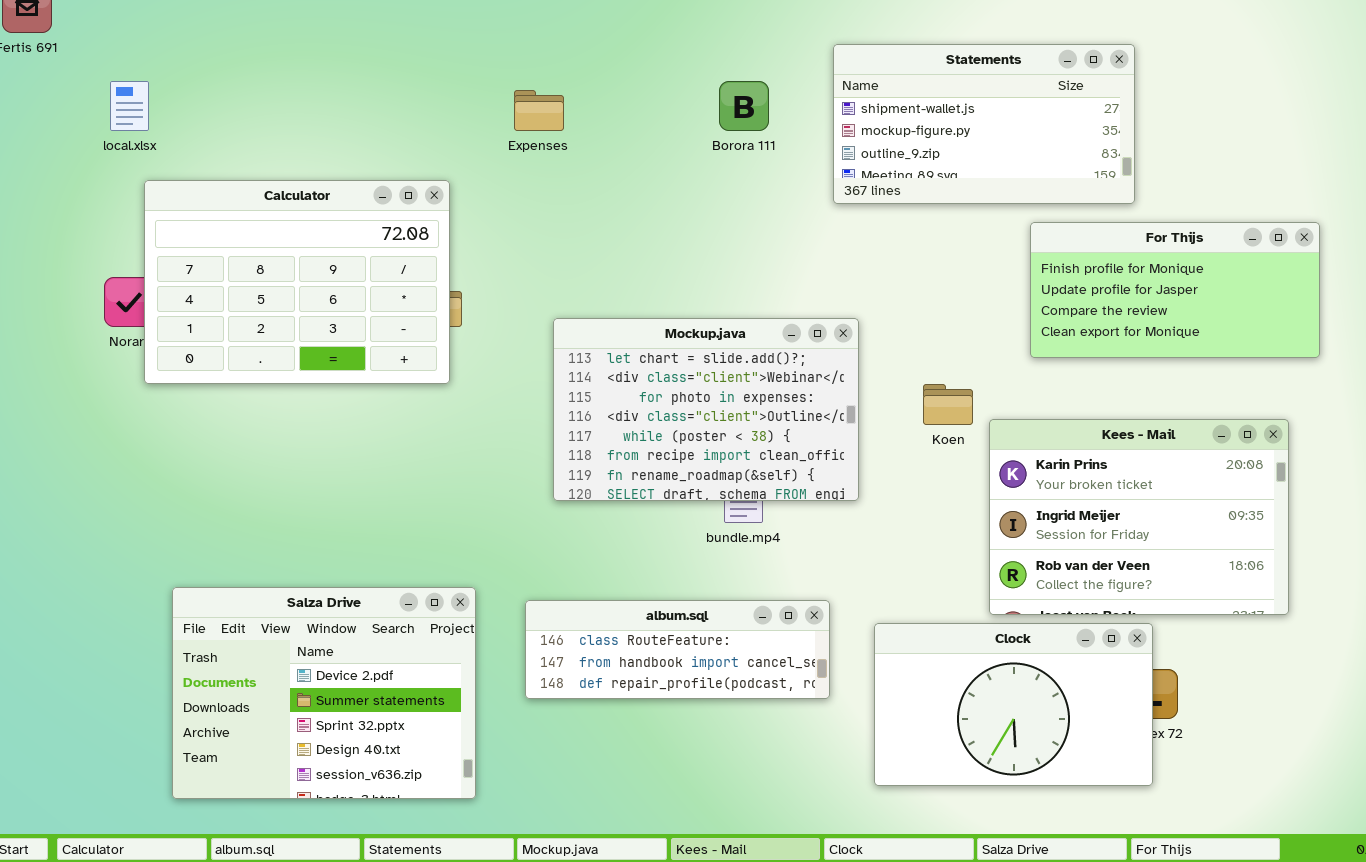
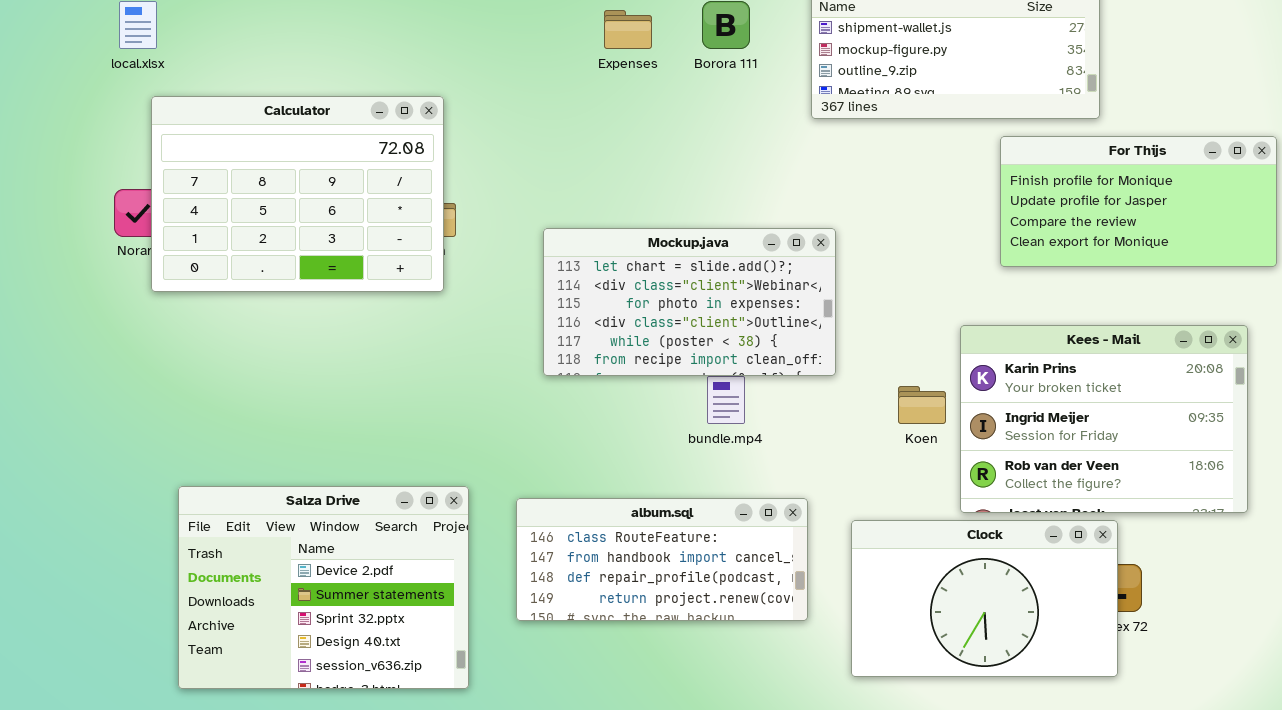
Expenses: [514,90,564,131] -> [604,10,652,49], moved
Mockup.java: [553,318,859,501] -> [543,228,836,376], resized
Koen: [923,384,973,425] -> [898,386,946,424], moved
album.sql: [525,600,830,699] -> [516,498,808,621], resized

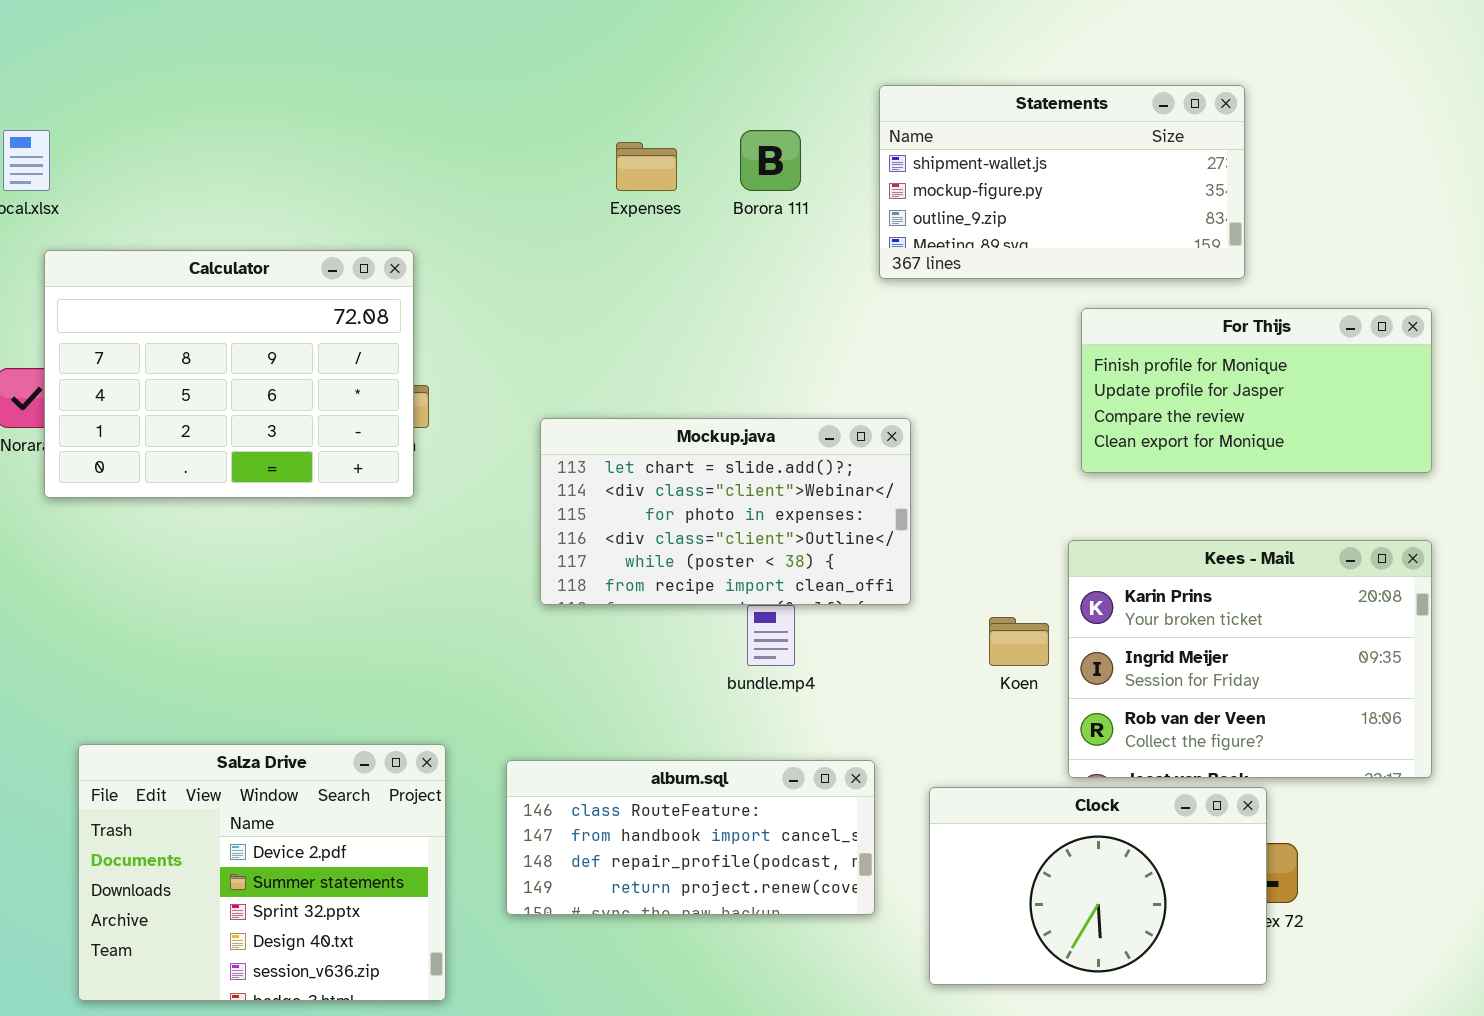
For Thijs: [1000,136,1277,267] -> [1081,308,1432,473], moved

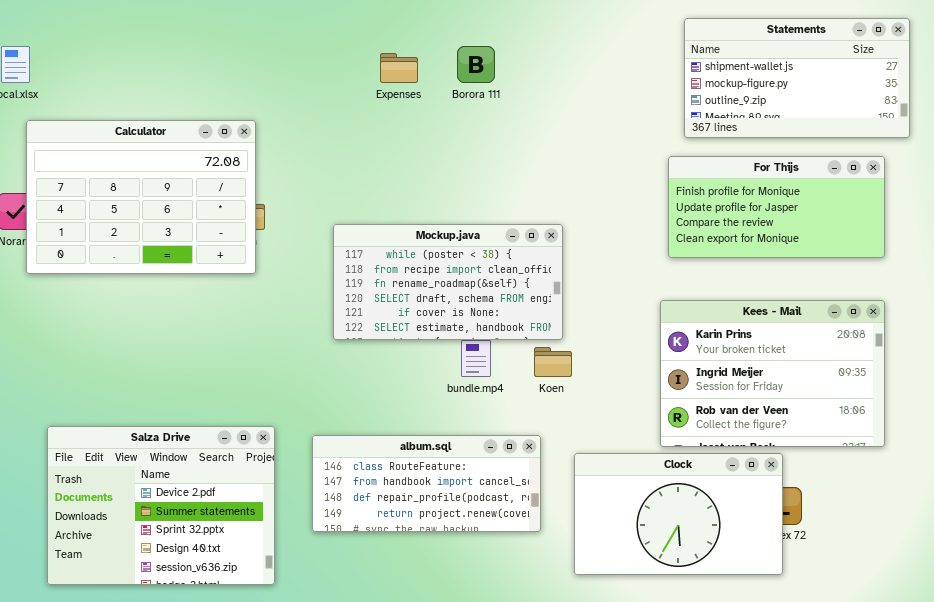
Statements: [879,85,1245,279] -> [684,18,910,138], moved
Mockup.java: [540,418,911,605] -> [333,224,563,340], scrolled down 4 rows
Koen: [989,617,1049,666] -> [534,347,572,377], moved

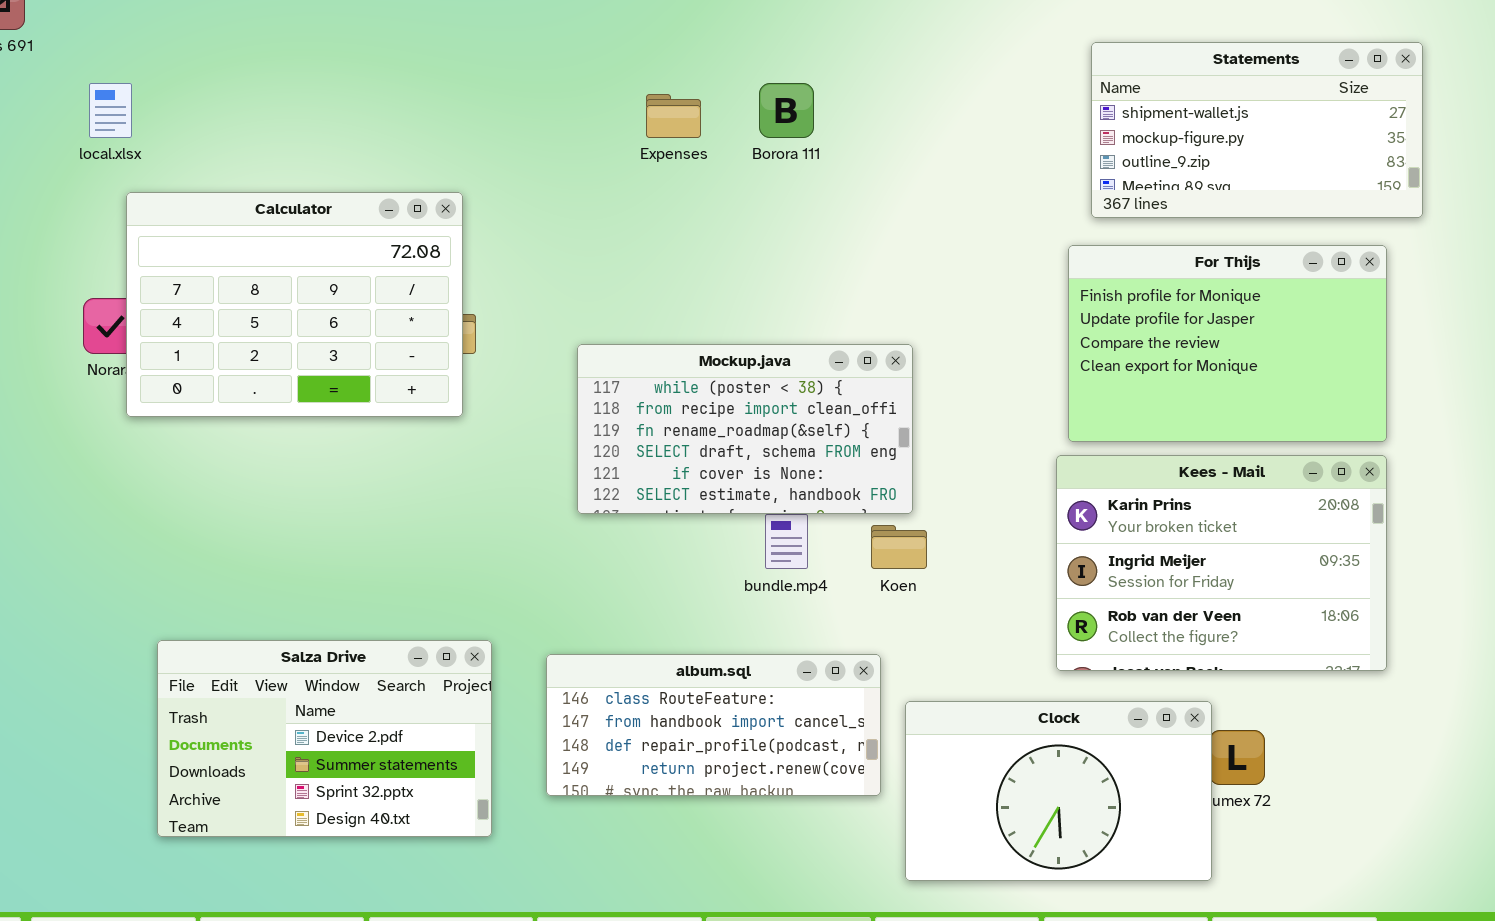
For Thijs: [668,156,885,258] -> [1068,245,1387,442], resized
Salza Drive: [47,426,275,585] -> [157,640,492,837], resized
Clock: [574,453,783,575] -> [905,701,1212,881], moved

